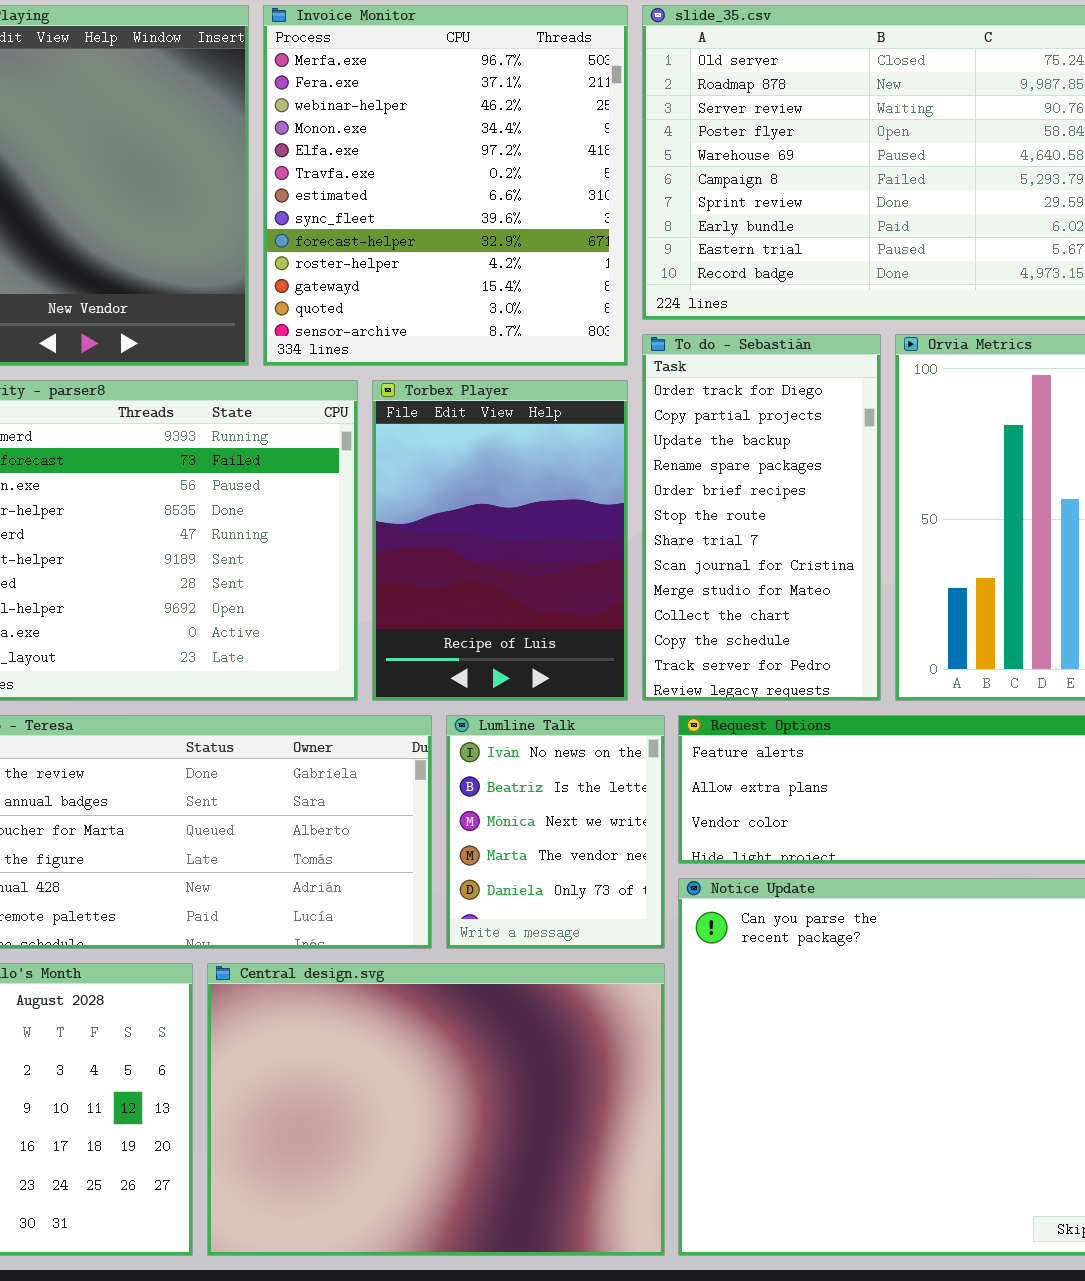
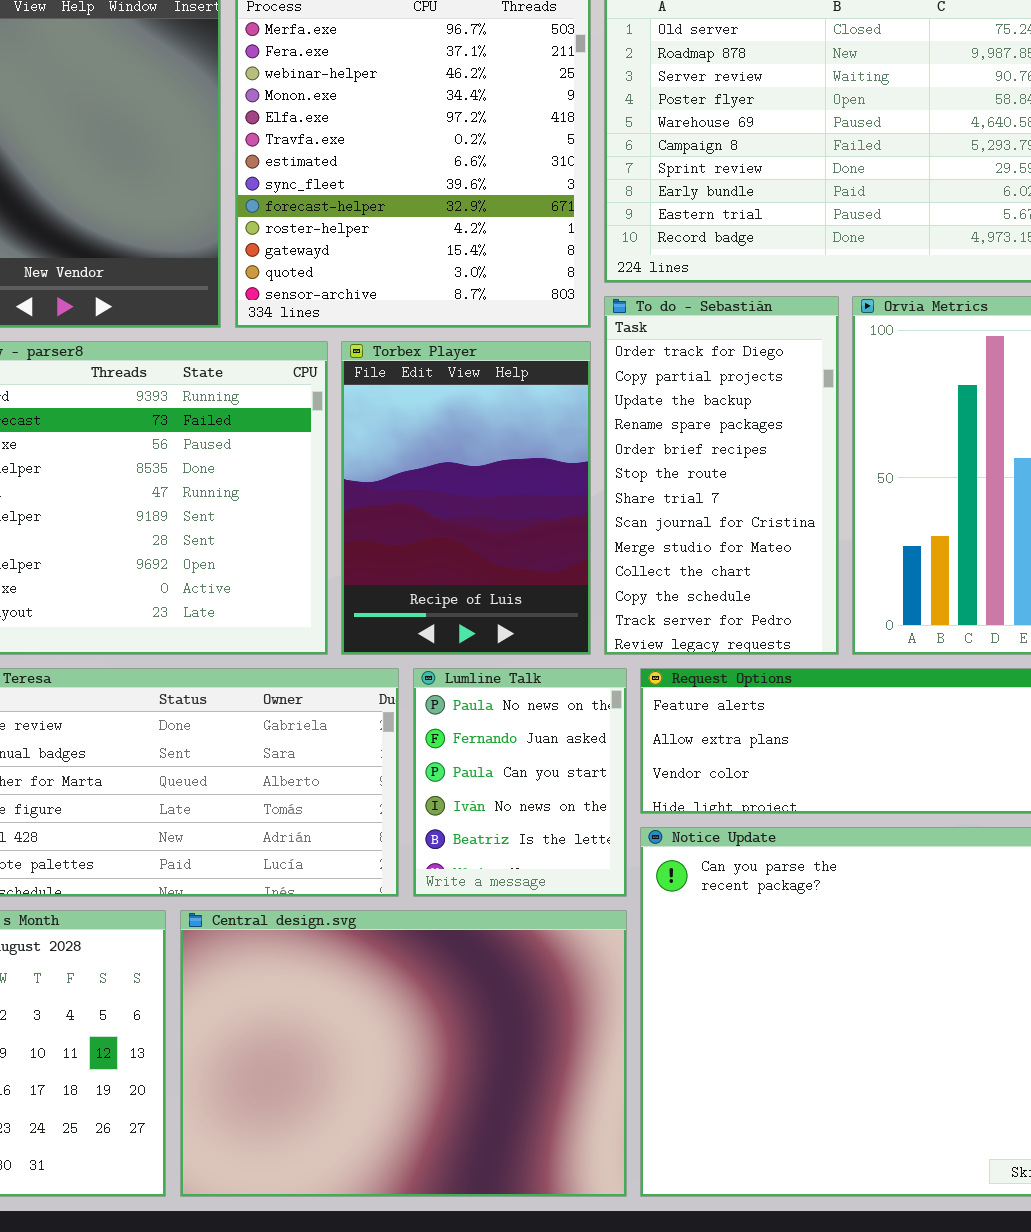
Lumline Talk: [446,715,665,949] -> [413,668,627,897], scrolled up 3 rows

